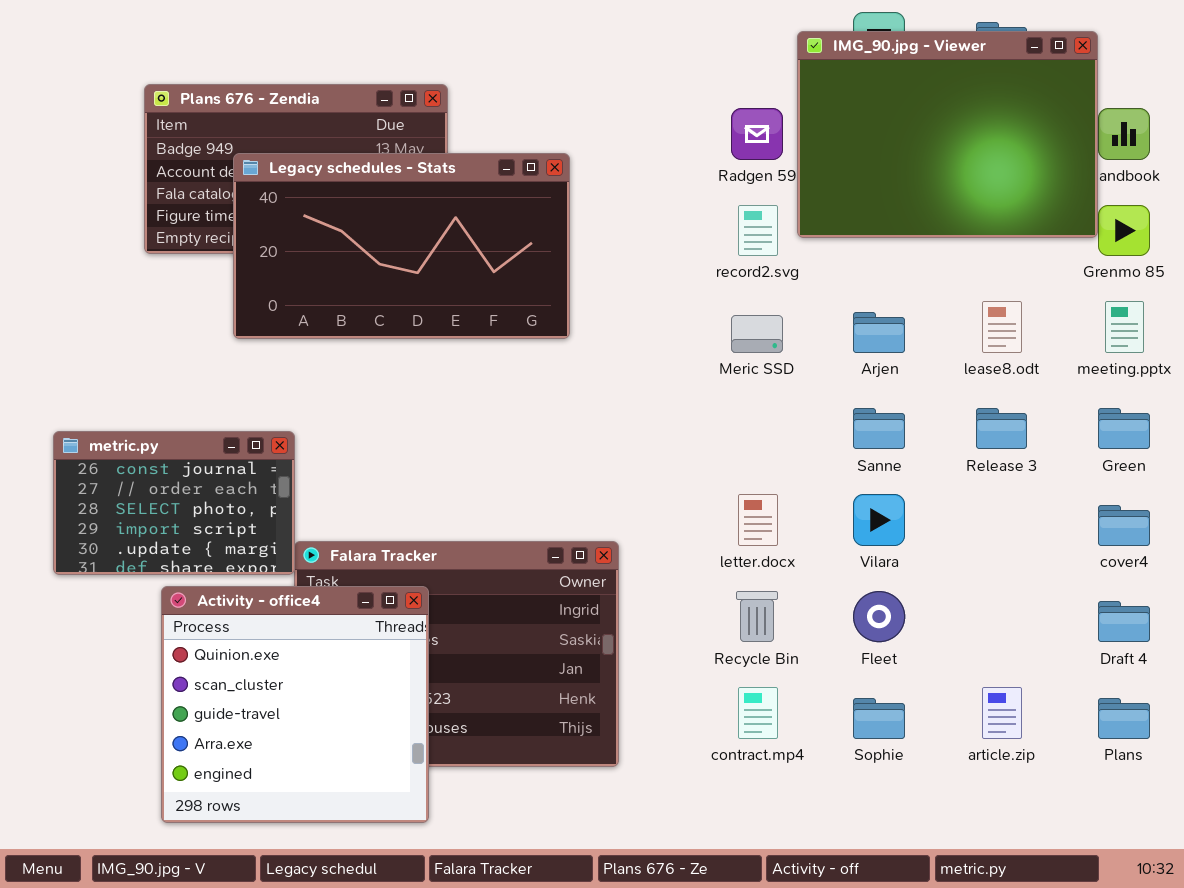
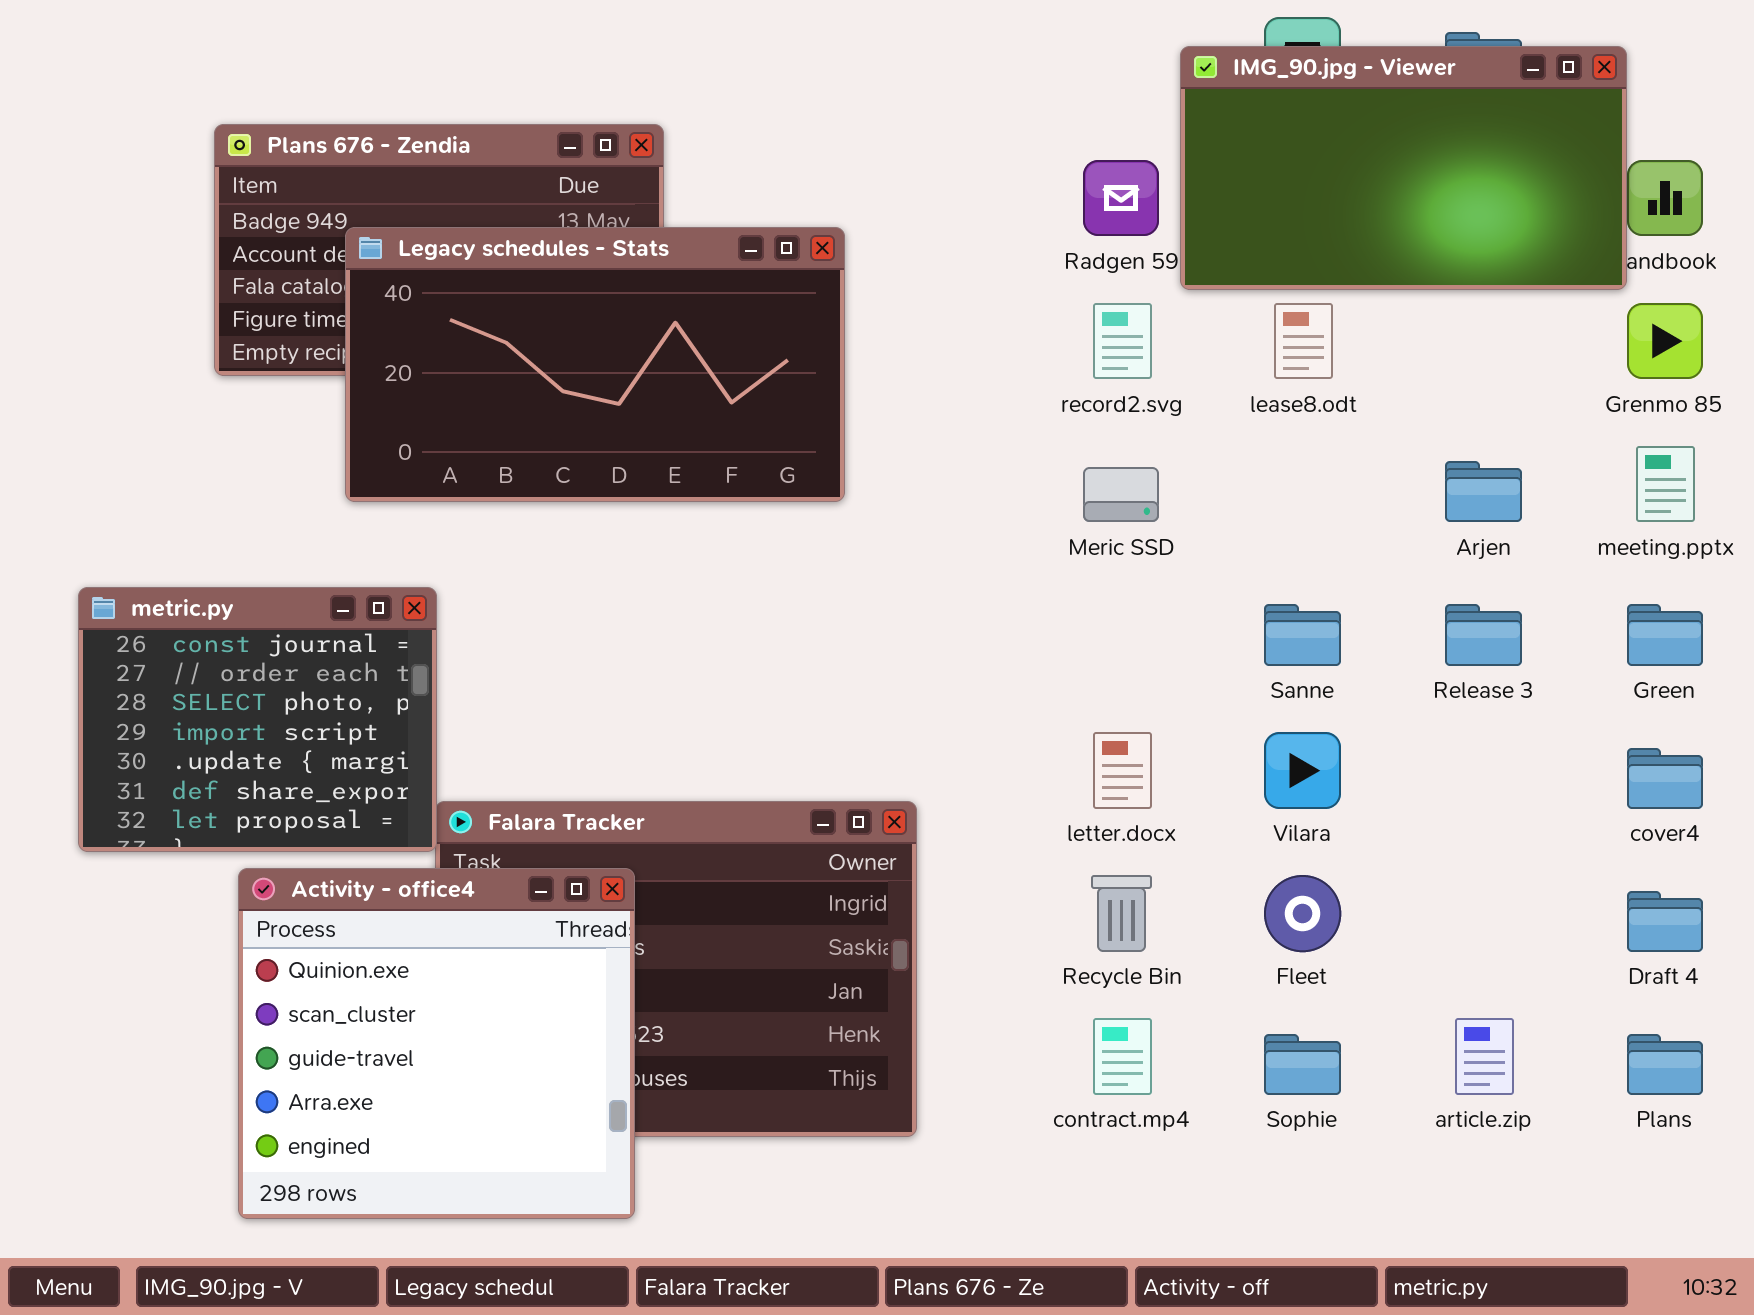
IMG_90.jpg - Viewer: [797,31,1098,238] -> [1180,46,1627,290], resized
lease8.odt: [982,301,1022,353] -> [1274,303,1333,379], moved
Arjen: [853,312,905,353] -> [1445,461,1522,522], moved
metric.py: [53,431,295,575] -> [78,587,437,852], resized

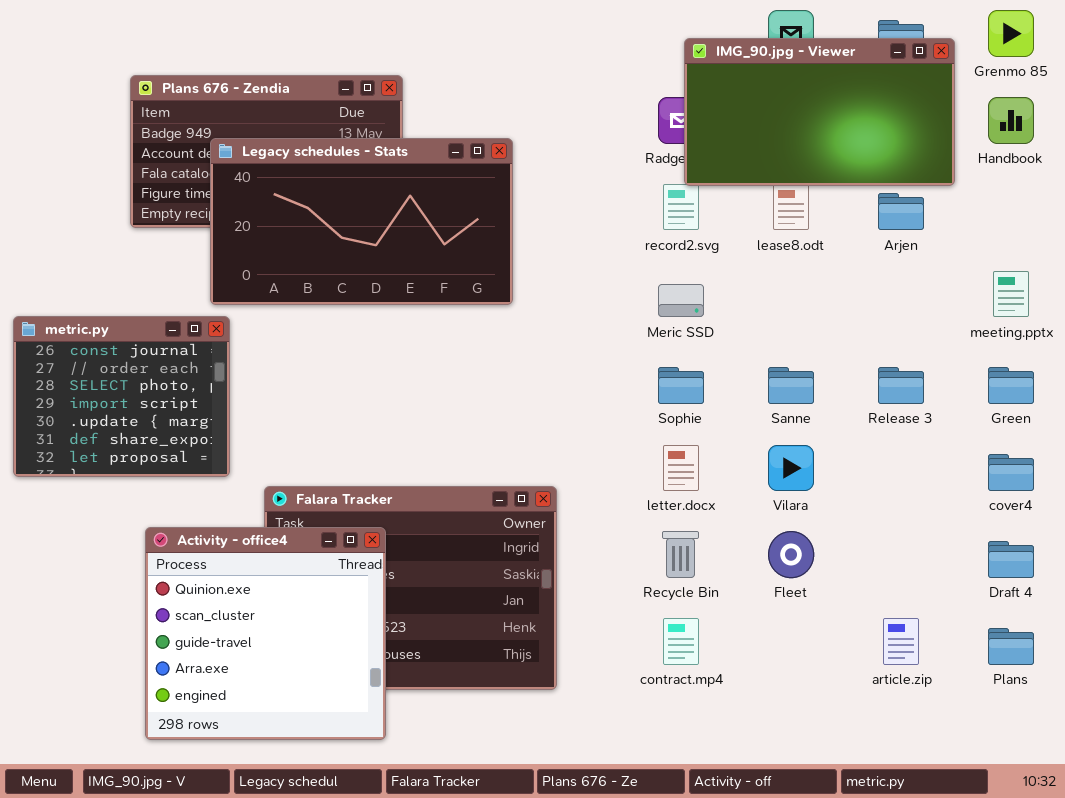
IMG_90.jpg - Viewer: [1180,46,1627,290] -> [684,38,955,186], moved
Grenmo 85: [1627,303,1703,379] -> [988,10,1034,57], moved
Arjen: [1445,461,1522,522] -> [878,193,924,230], moved
metric.py: [78,587,437,852] -> [13,316,230,477], moved
Sophie: [1264,1034,1341,1095] -> [658,367,704,404], moved

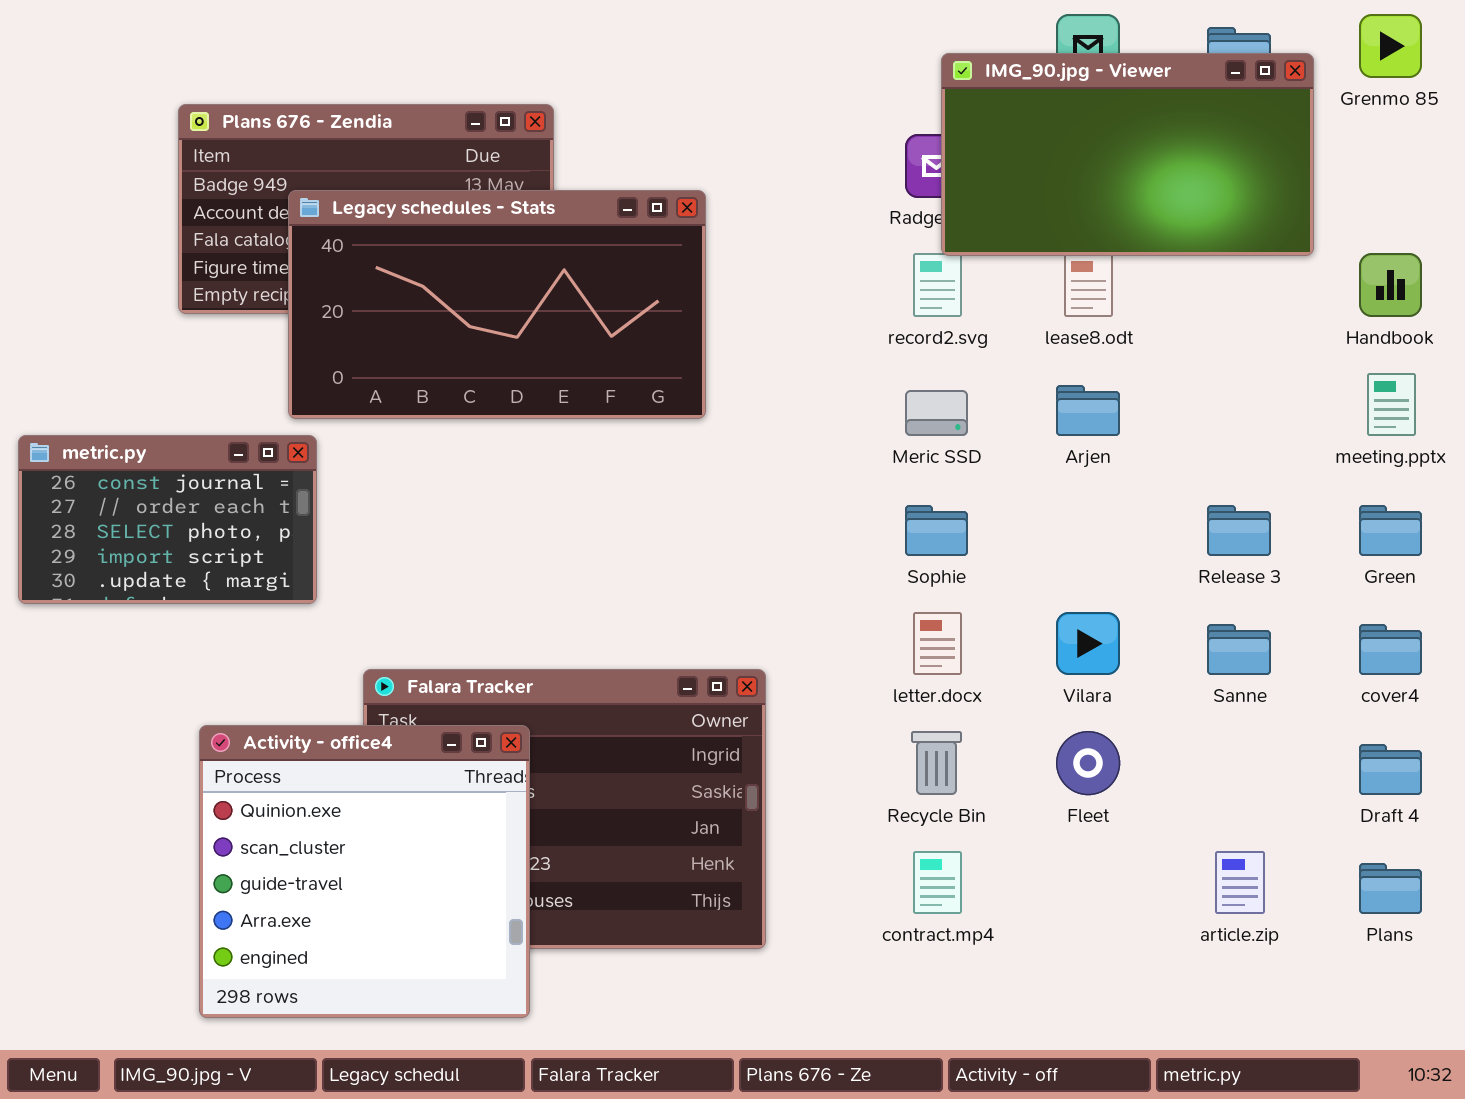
Handbook: [988,97,1034,144] -> [1359,253,1422,317], moved
Arjen: [878,193,924,230] -> [1056,385,1120,436], moved
metric.py: [13,316,230,477] -> [18,435,317,604], resized
Sanne: [768,367,814,404] -> [1207,624,1271,675], moved

